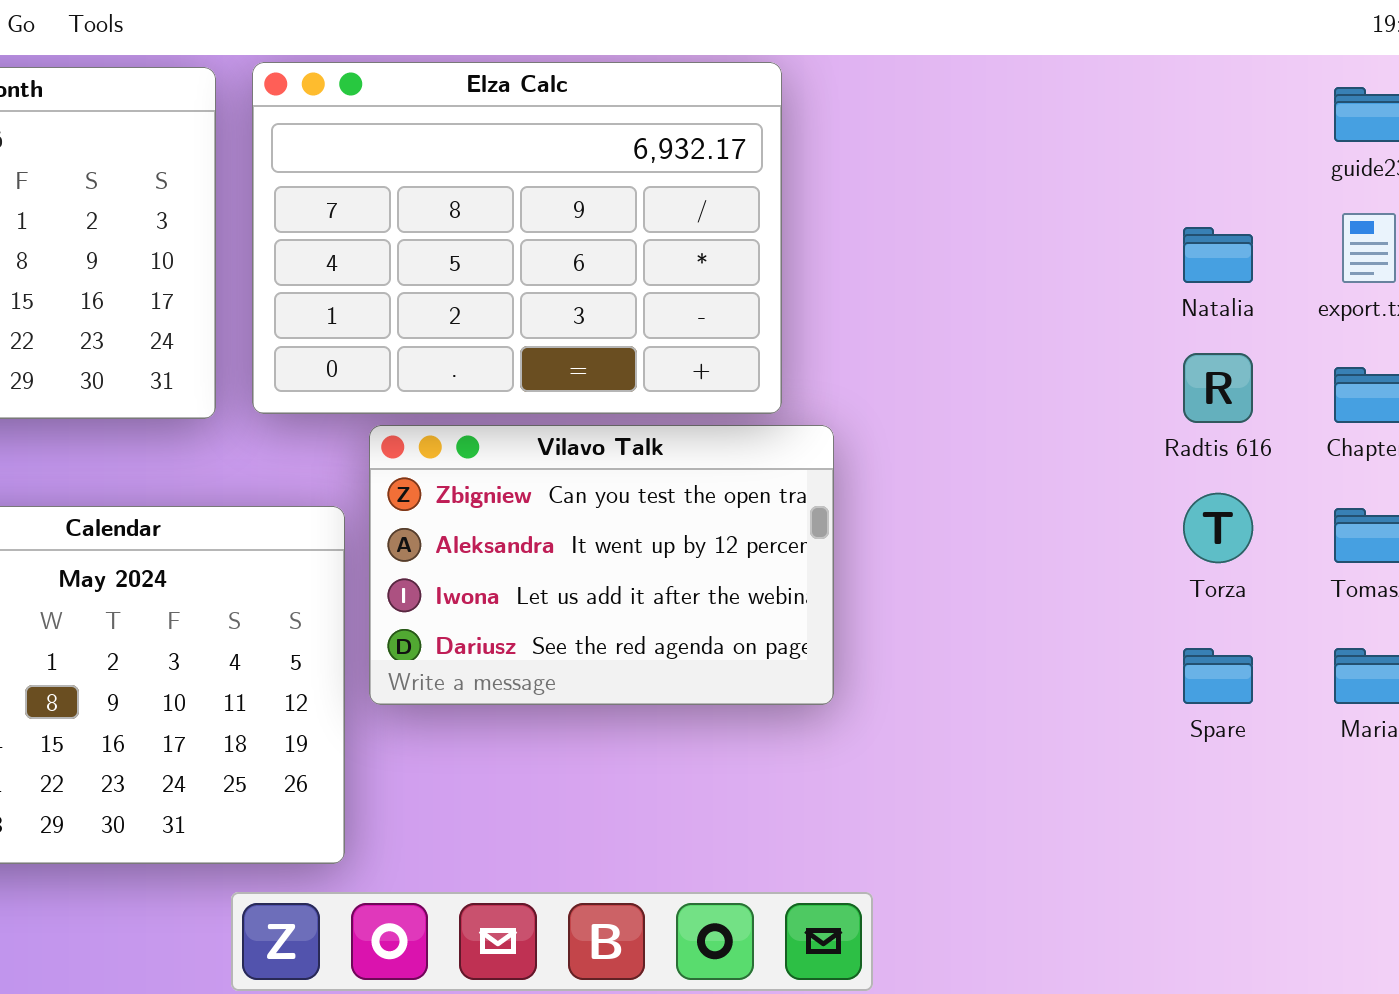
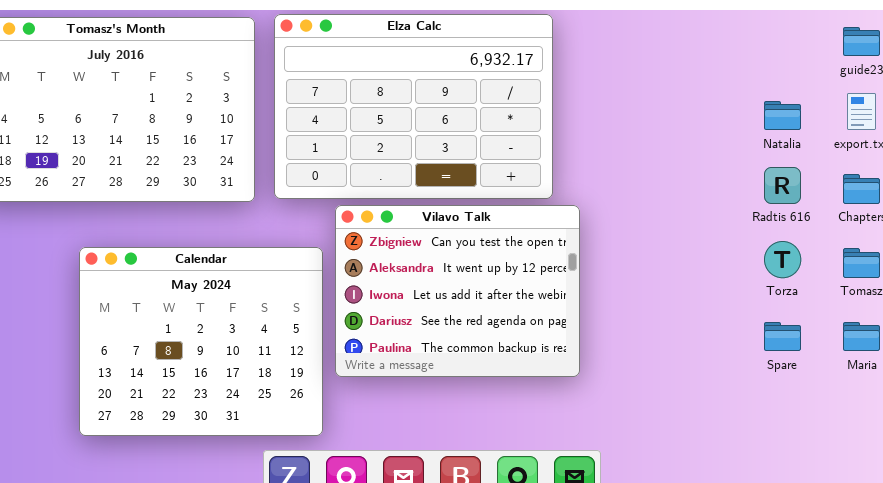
Vilavo Talk: [369,425,834,705] -> [335,205,580,377], resized

